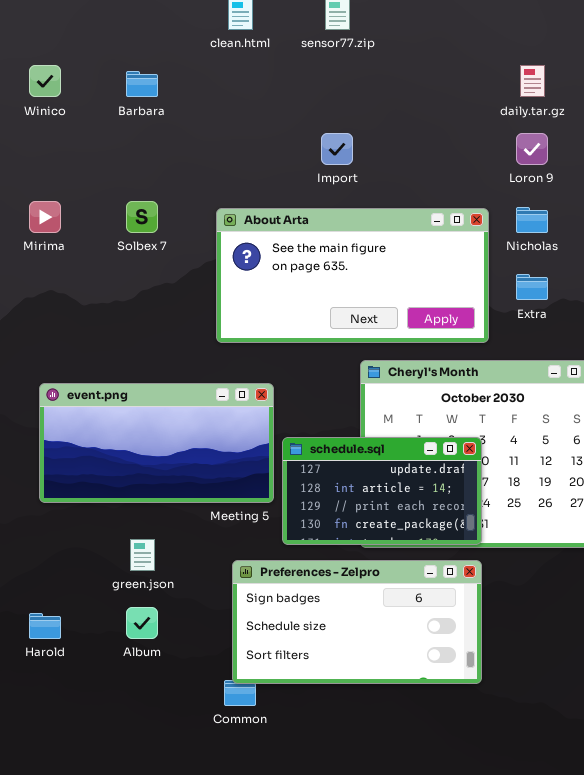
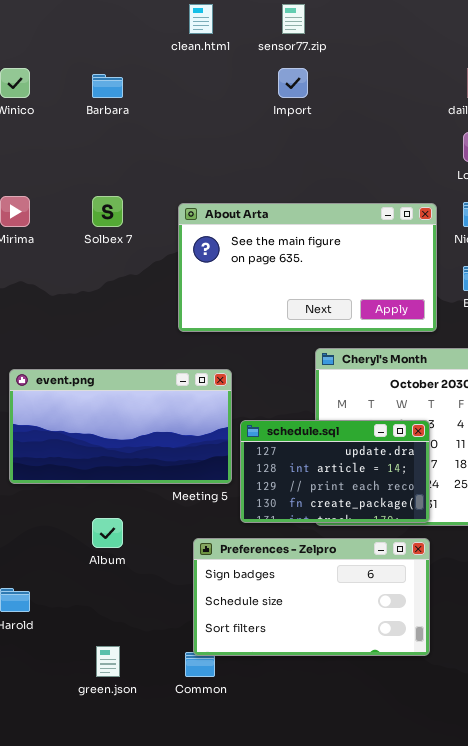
Import: [321,133,353,165] -> [278,68,308,98], moved
green.json: [130,539,155,571] -> [96,646,120,677], moved
Album: [126,607,158,639] -> [92,518,123,548], moved

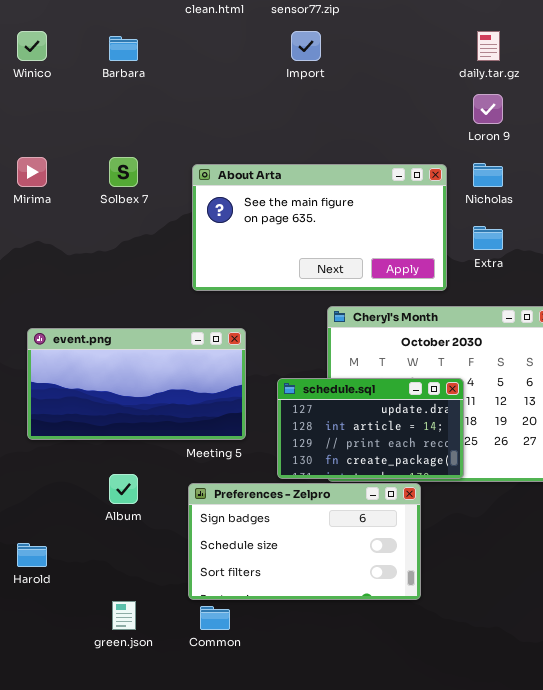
schedule.sql: [240,420,430,523] -> [277,378,464,479], moved
Preferences - Zelpro: [193,538,430,656] -> [188,483,421,600], moved

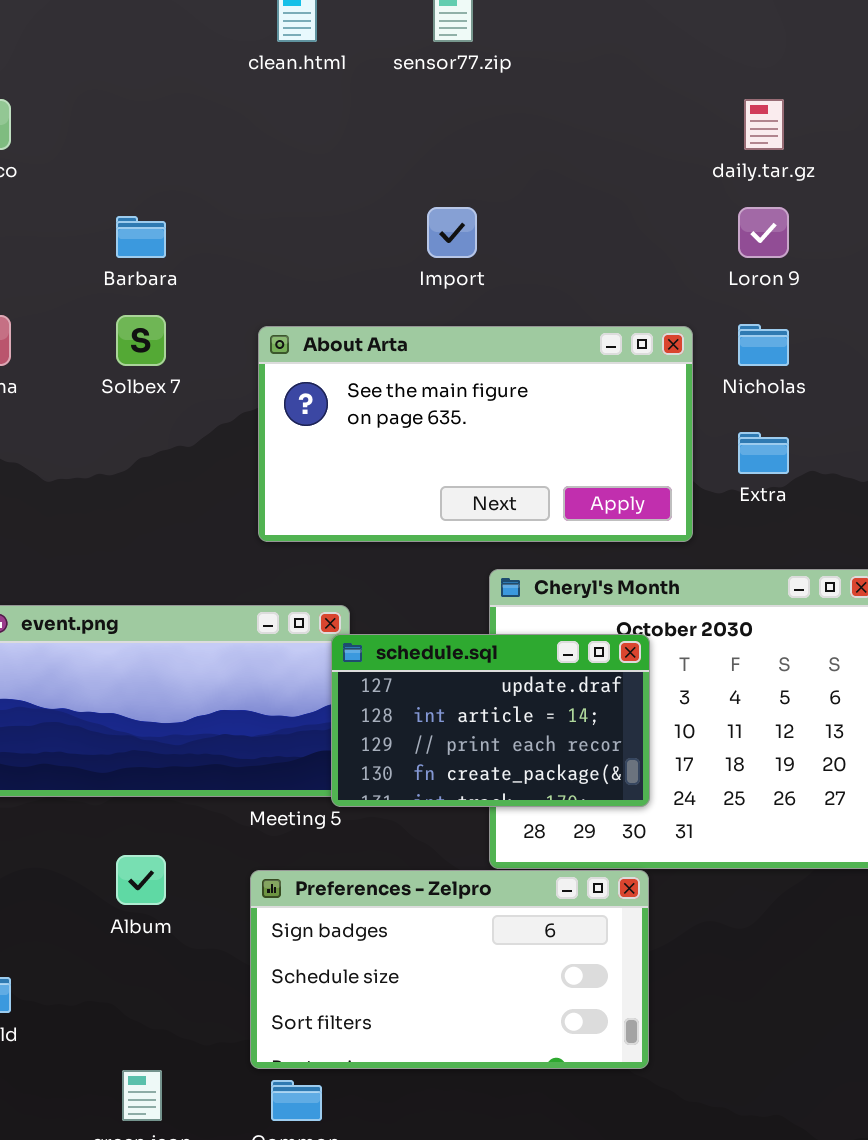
Import: [291,31,321,61] -> [427,207,477,258], moved
Barbara: [109,36,138,61] -> [116,216,166,258], moved
schedule.sql: [277,378,464,479] -> [331,634,650,807], moved

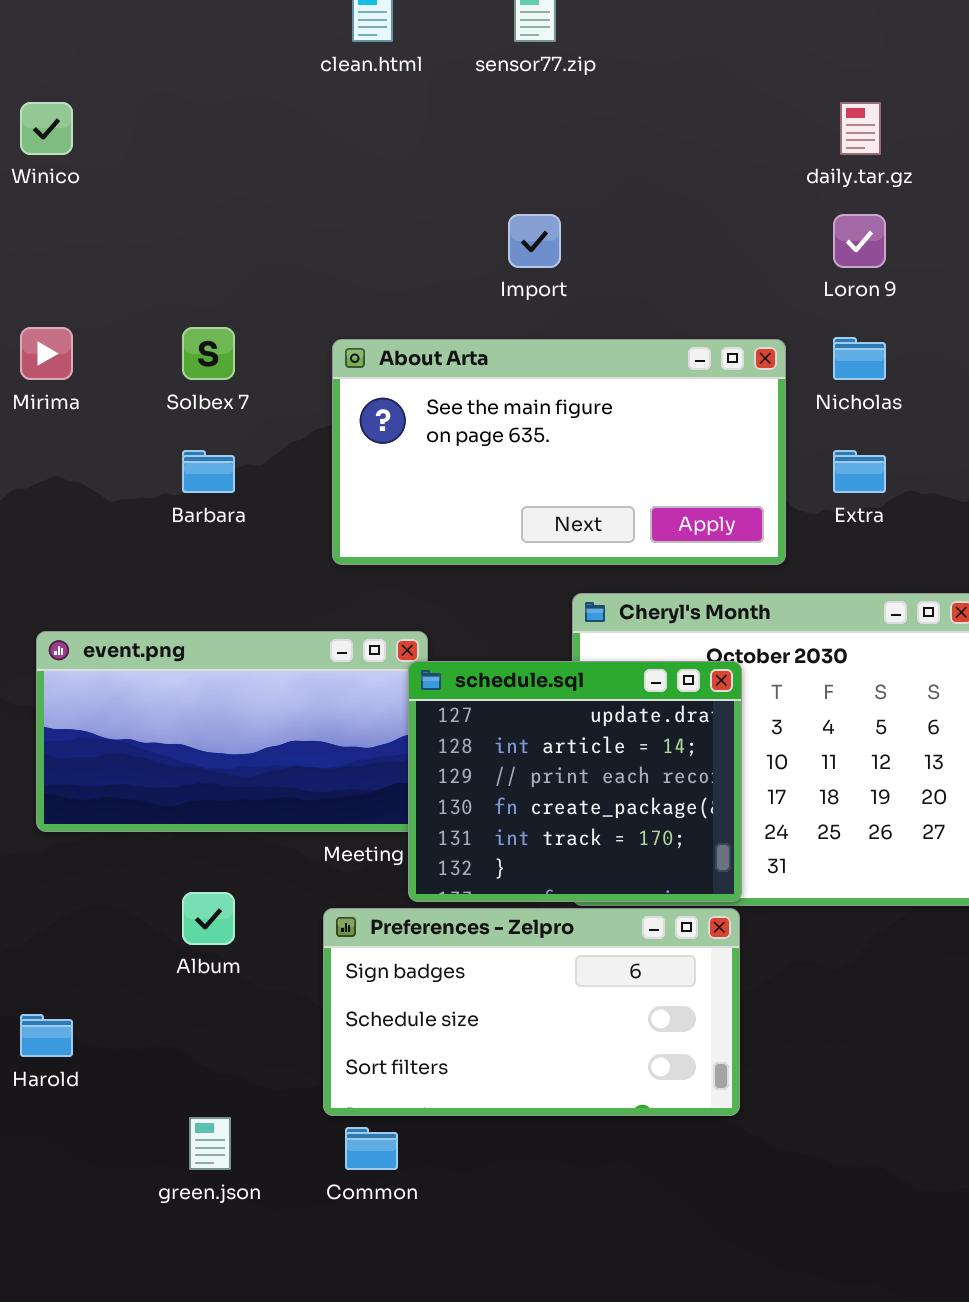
Barbara: [116,216,166,258] -> [182,450,235,493], moved
schedule.sql: [331,634,650,807] -> [408,661,742,902], resized

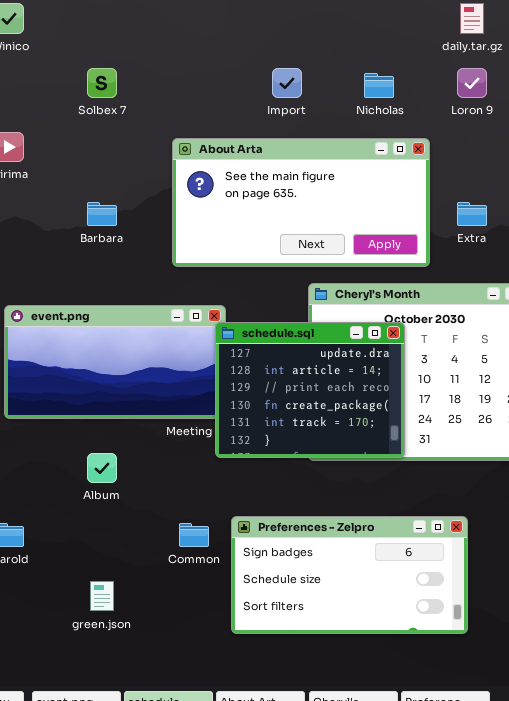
Solbex 7: [182,327,235,380] -> [87,68,117,98], moved
Nicholas: [833,337,886,380] -> [364,73,394,98], moved
Preferences - Zelpro: [323,908,740,1116] -> [231,516,468,634], moved
Common: [345,1127,398,1170] -> [179,523,209,547], moved

